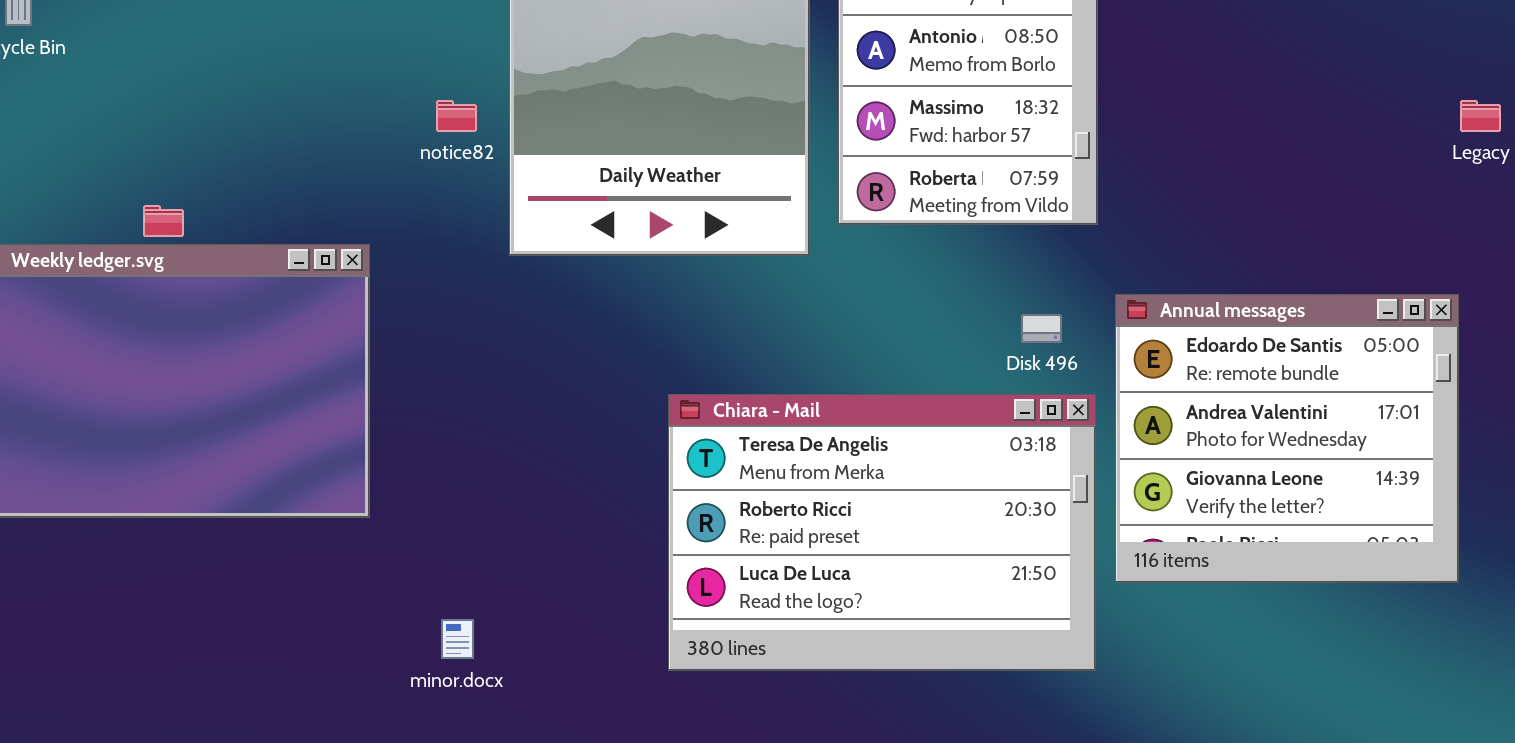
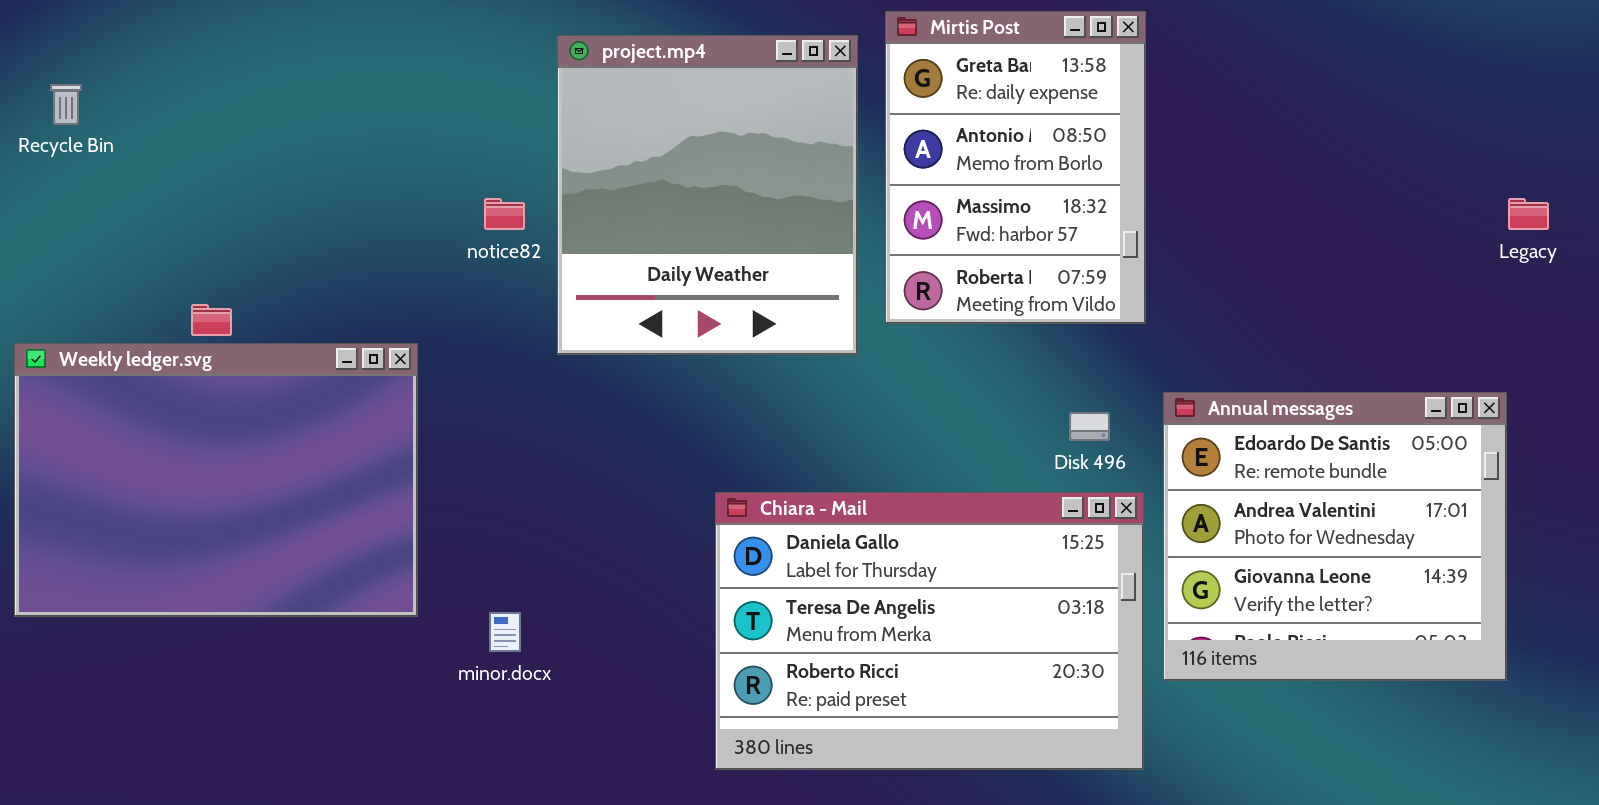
Chiara - Mail: [668,394,1096,671] -> [715,492,1144,770], scrolled up 1 row
minor.docx: [441,619,474,659] -> [489,612,521,652], moved

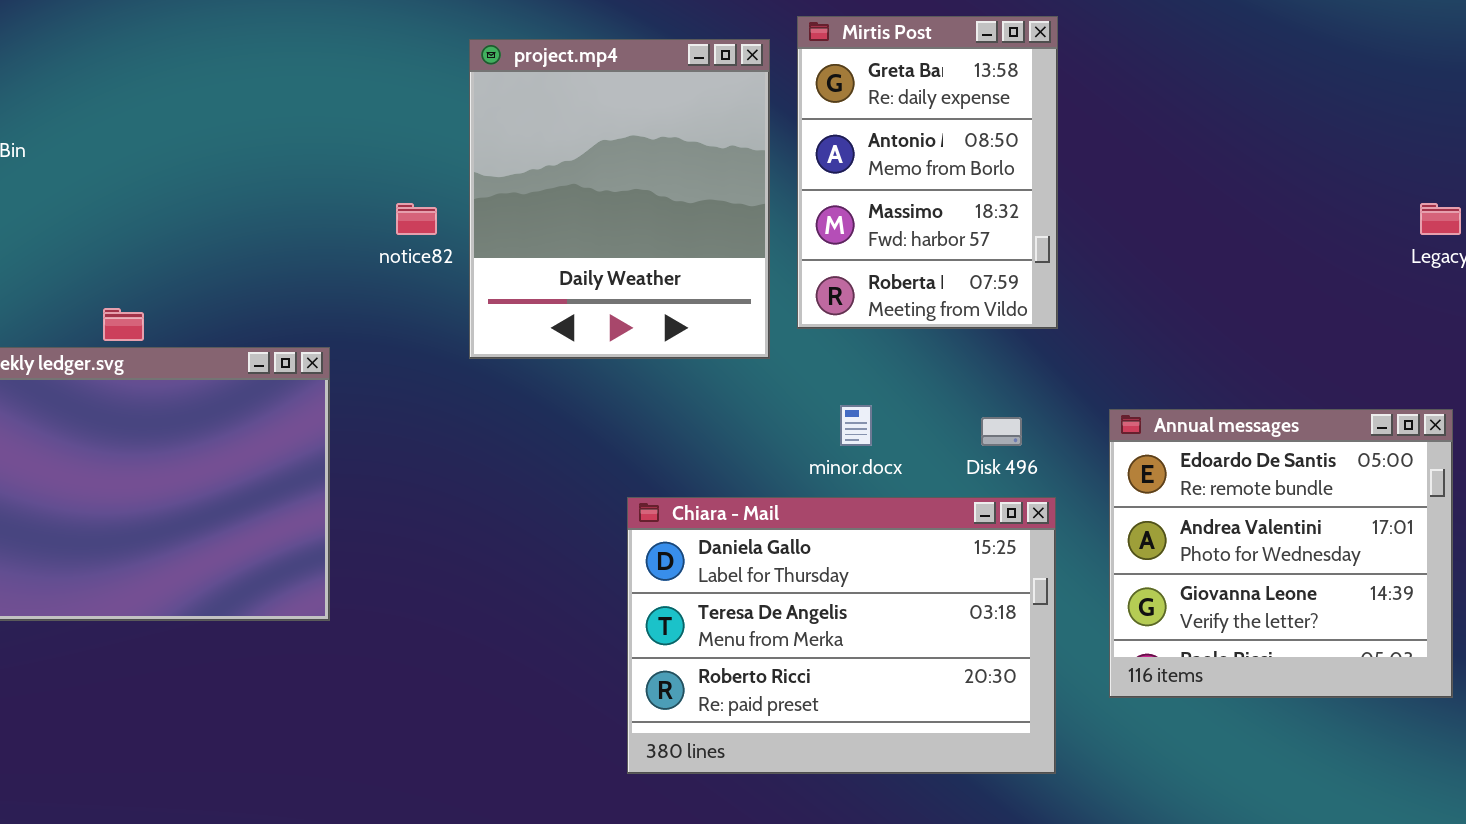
Annual messages: [1163,392,1507,681] -> [1109,409,1453,698], moved
minor.docx: [489,612,521,652] -> [840,405,872,446], moved

